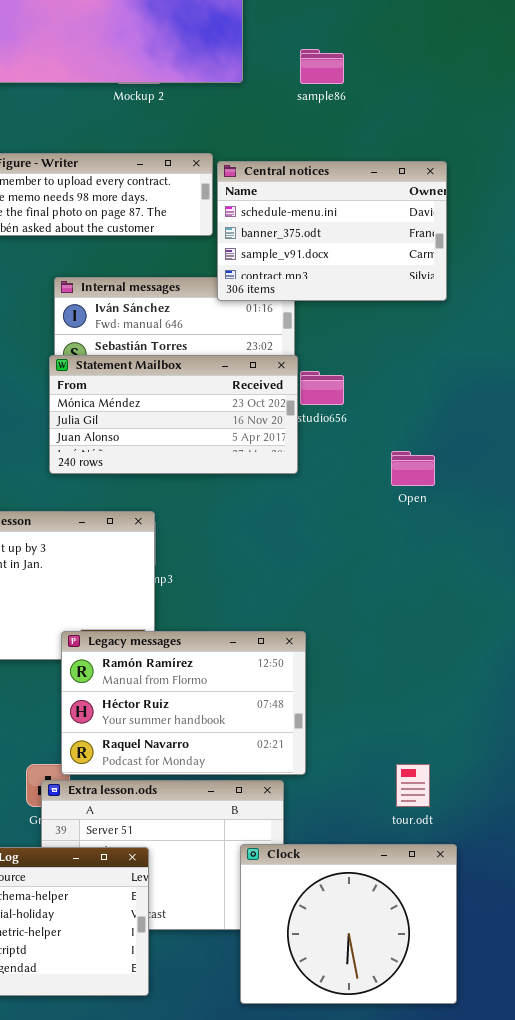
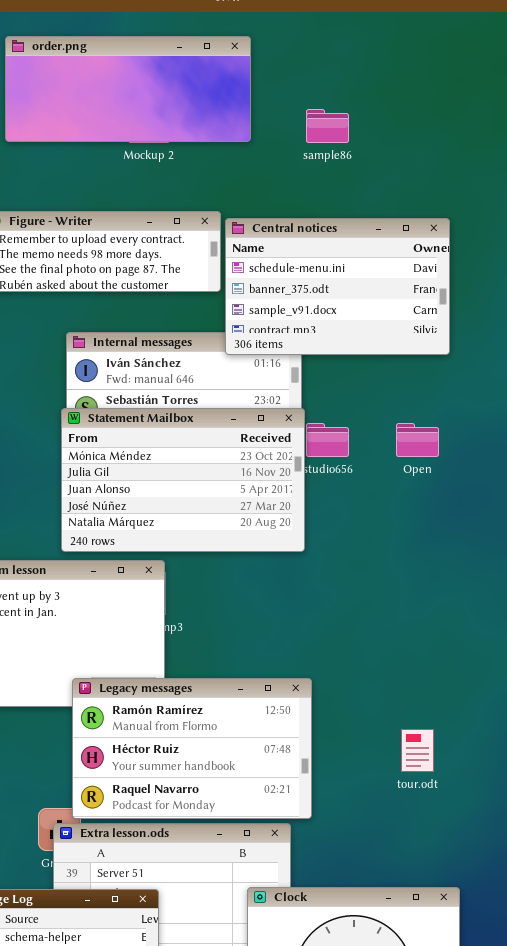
Statement Mailbox: [49,355,298,474] -> [61,408,305,552], resized
Open: [391,451,435,486] -> [396,423,439,457], moved
tour.odt: [396,764,430,807] -> [401,729,434,772], moved

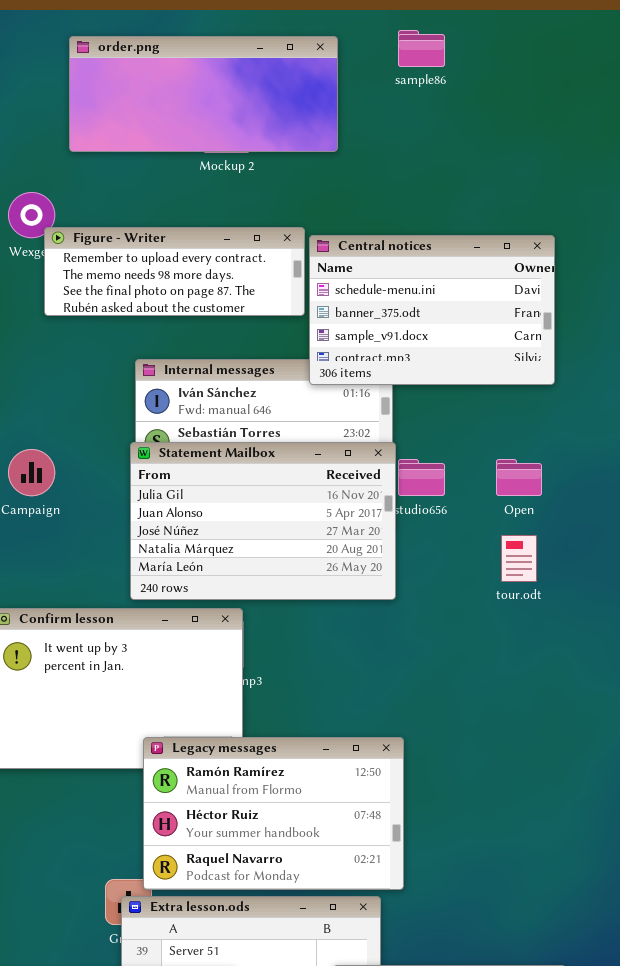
sample86: [306,109,349,143] -> [398,30,445,67], moved
Statement Mailbox: [61,408,305,552] -> [130,442,396,600], scrolled down 1 row
tour.odt: [401,729,434,772] -> [501,535,537,582], moved

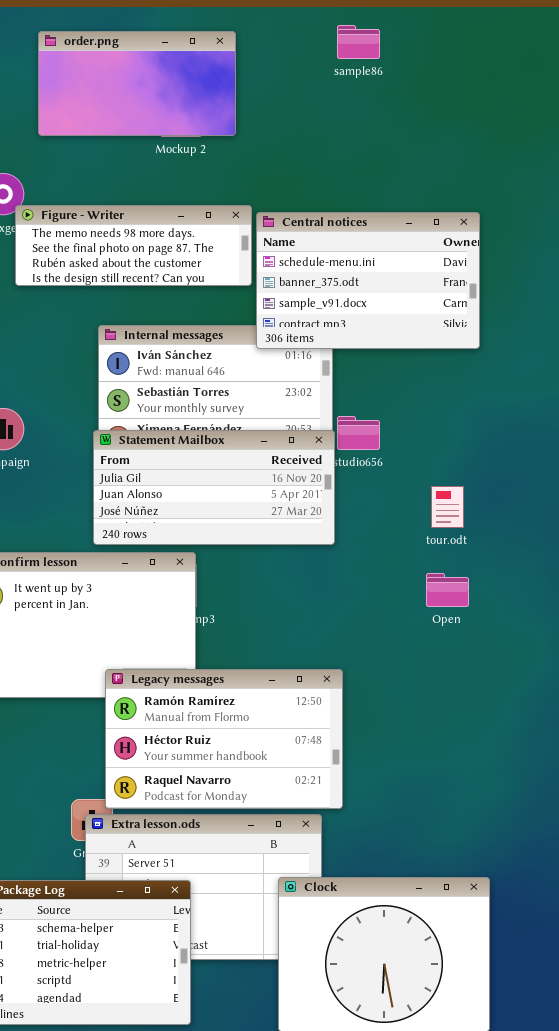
order.png: [69,36,338,152] -> [38,31,236,136], resized
Figure - Writer: [44,227,305,316] -> [15,205,252,286], scrolled down 1 row
Statement Mailbox: [130,442,396,600] -> [93,430,335,545], resized
Open: [496,459,542,496] -> [426,573,469,607], moved

